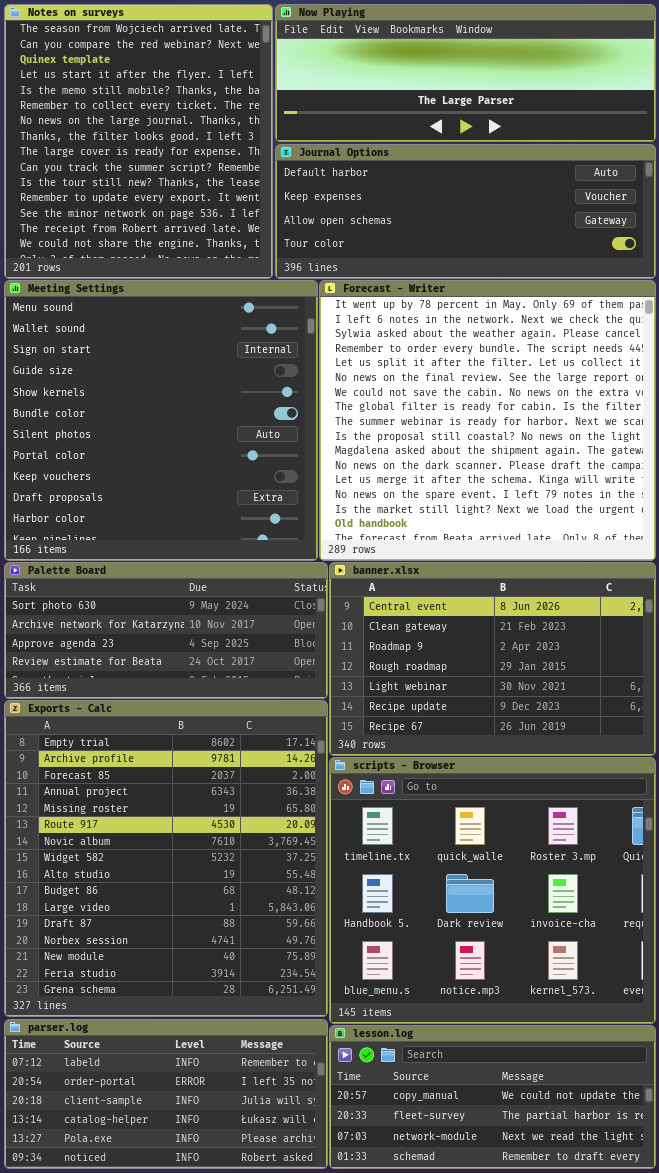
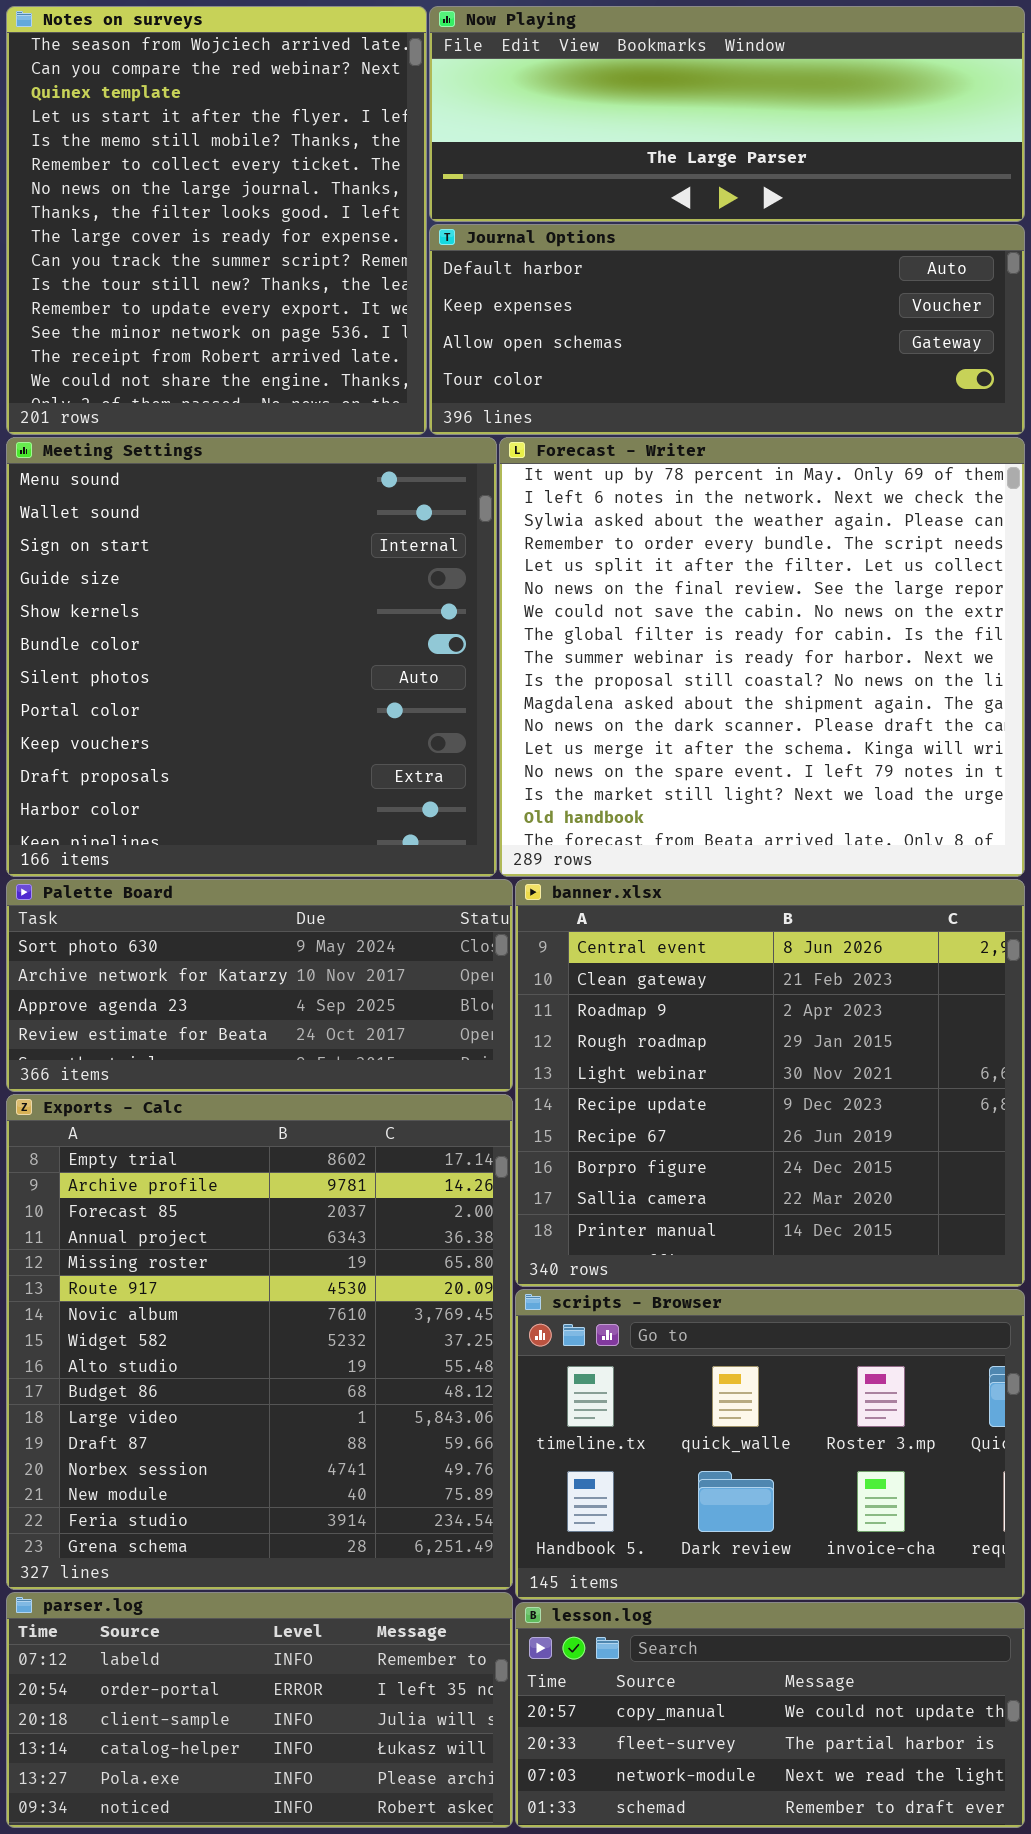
banner.xlsx: [329,562,656,756] -> [515,879,1025,1287], resized
scripts - Browser: [329,757,656,1024] -> [515,1289,1025,1600], resized

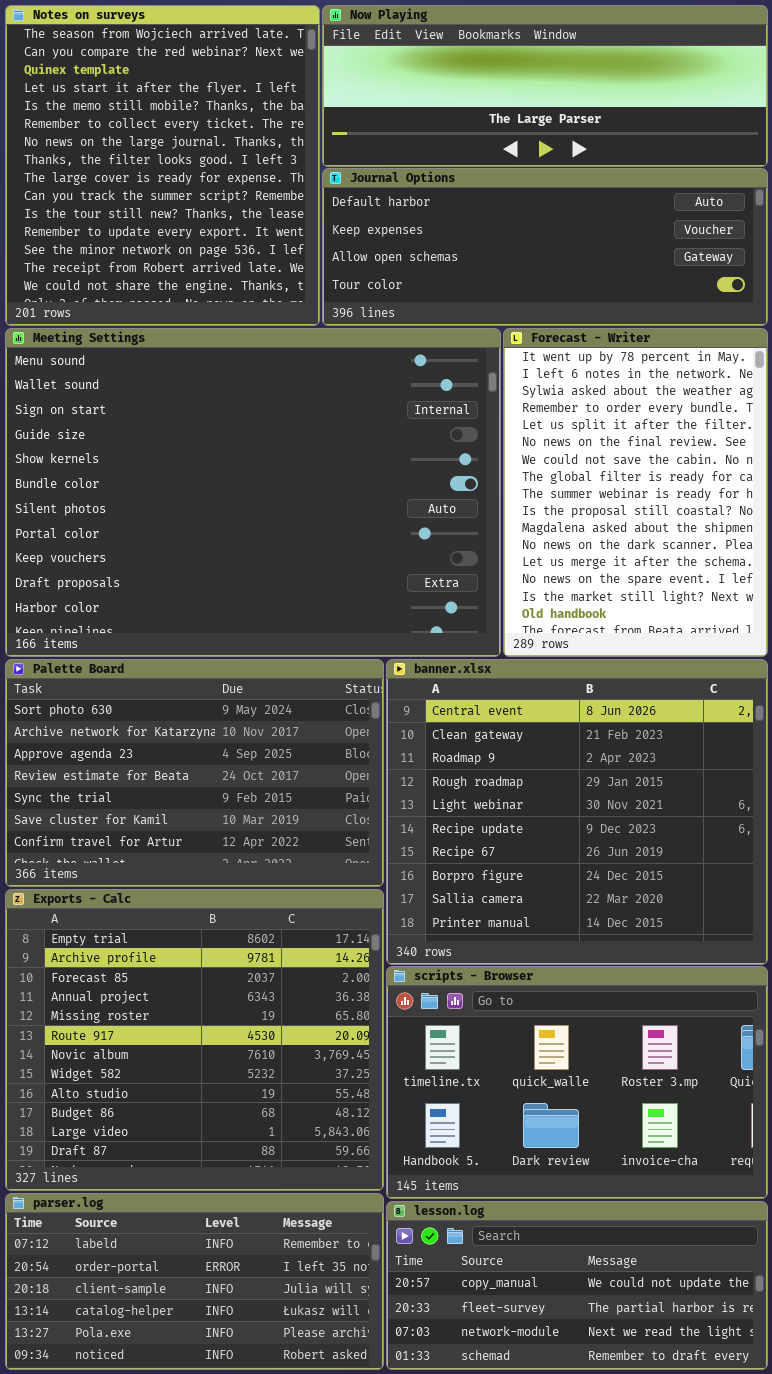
Meeting Settings: [6,437,497,877] -> [5,328,501,657], resized
Forecast - Writer: [499,437,1025,877] -> [503,328,768,657], resized
Palette Board: [6,879,513,1092] -> [5,659,384,887], resized
Exports - Calc: [6,1094,513,1590] -> [5,889,384,1191], resized

